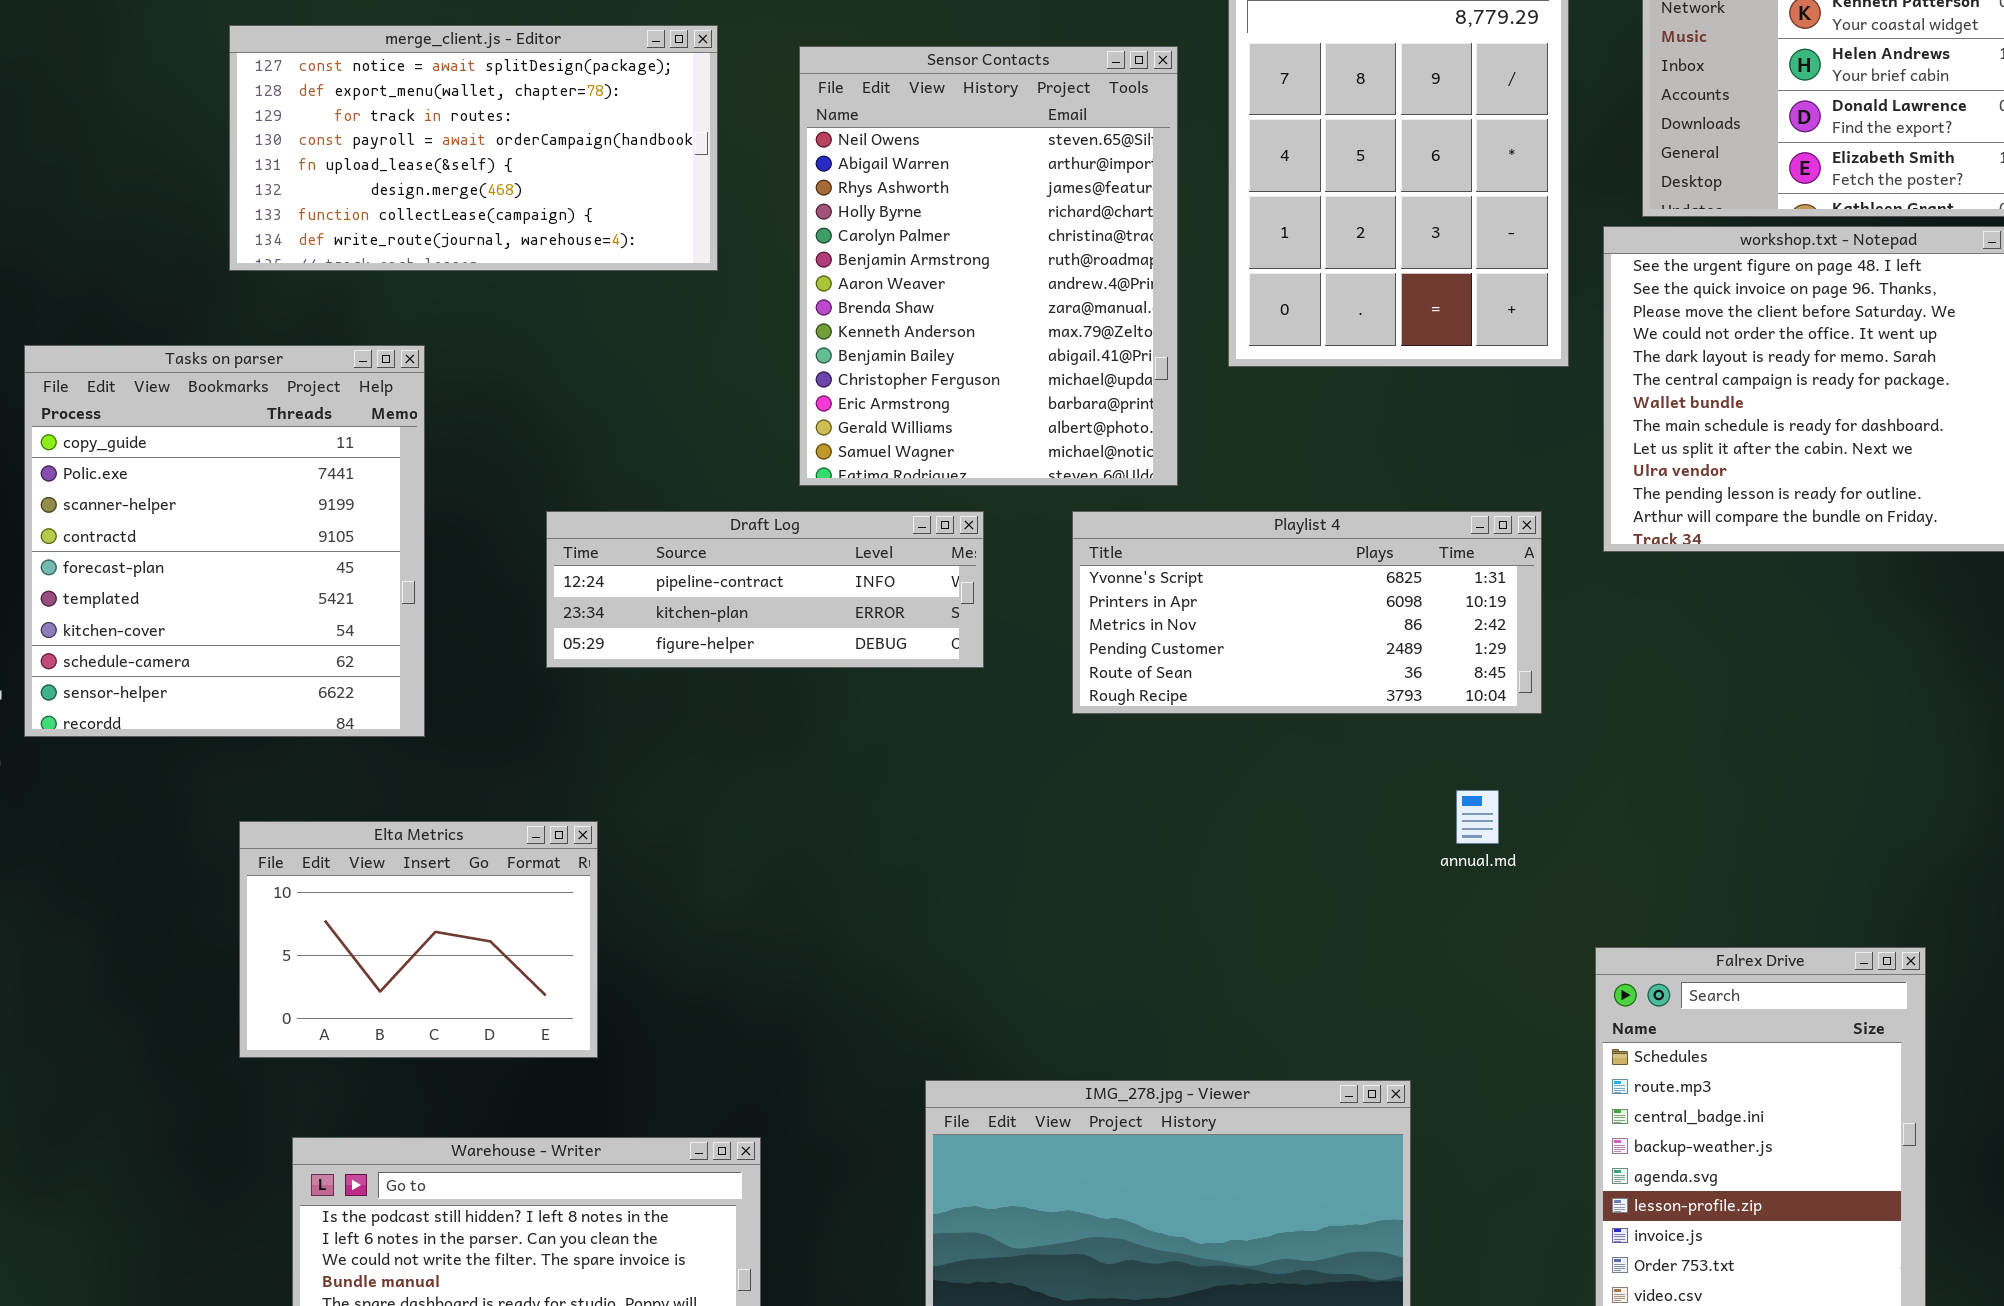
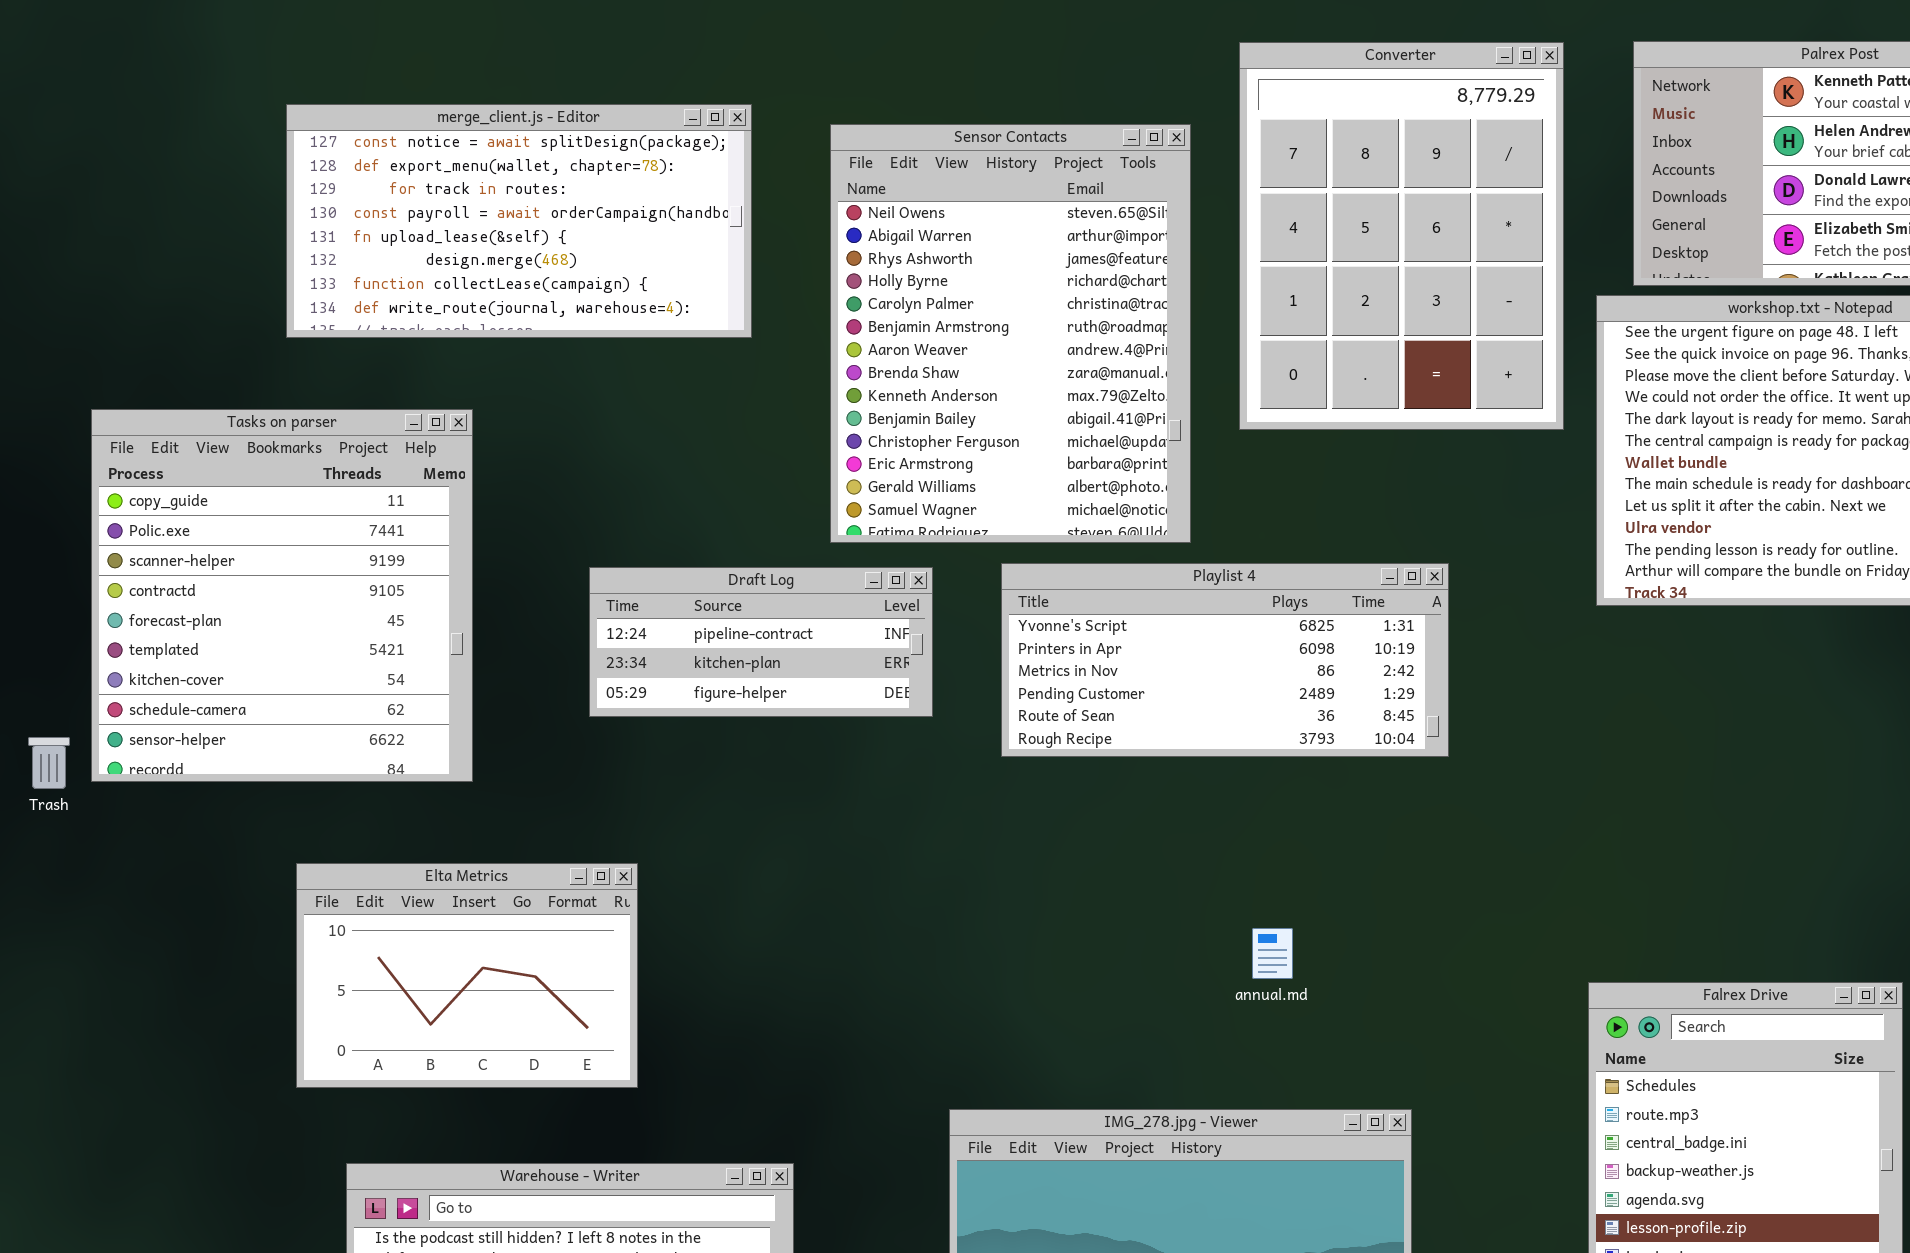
Draft Log: [546,511,984,668] -> [589,567,933,717], resized
Playlist 4: [1072,511,1542,714] -> [1001,563,1449,757], moved
annual.md: [1456,790,1499,844] -> [1252,928,1293,979], moved

